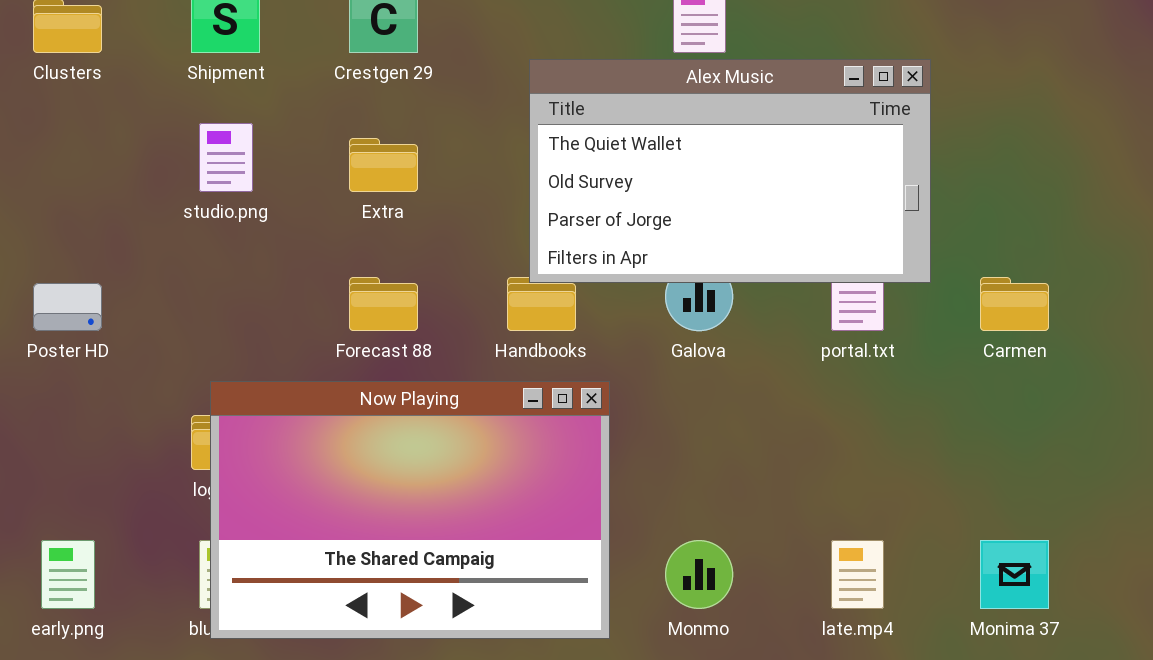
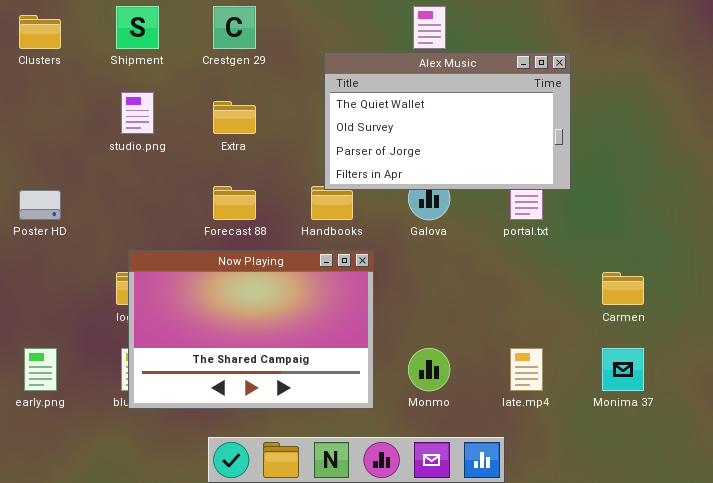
Carmen: [980,277,1049,331] -> [602,272,644,305], moved

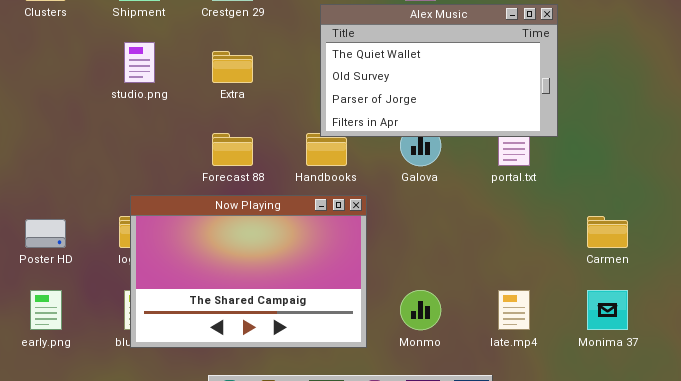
Poster HD: [19,190,61,220] -> [25,219,66,248], moved

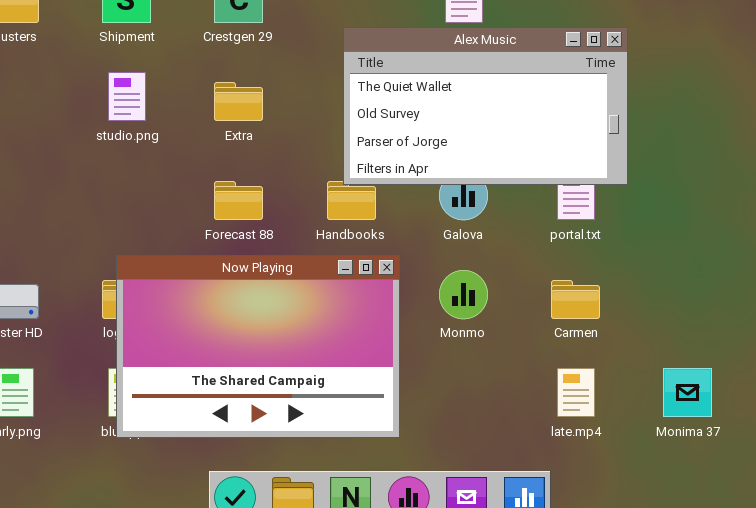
Carmen: [587,216,628,248] -> [551,280,600,319], moved
Monmo: [400,290,441,330] -> [439,270,488,319], moved

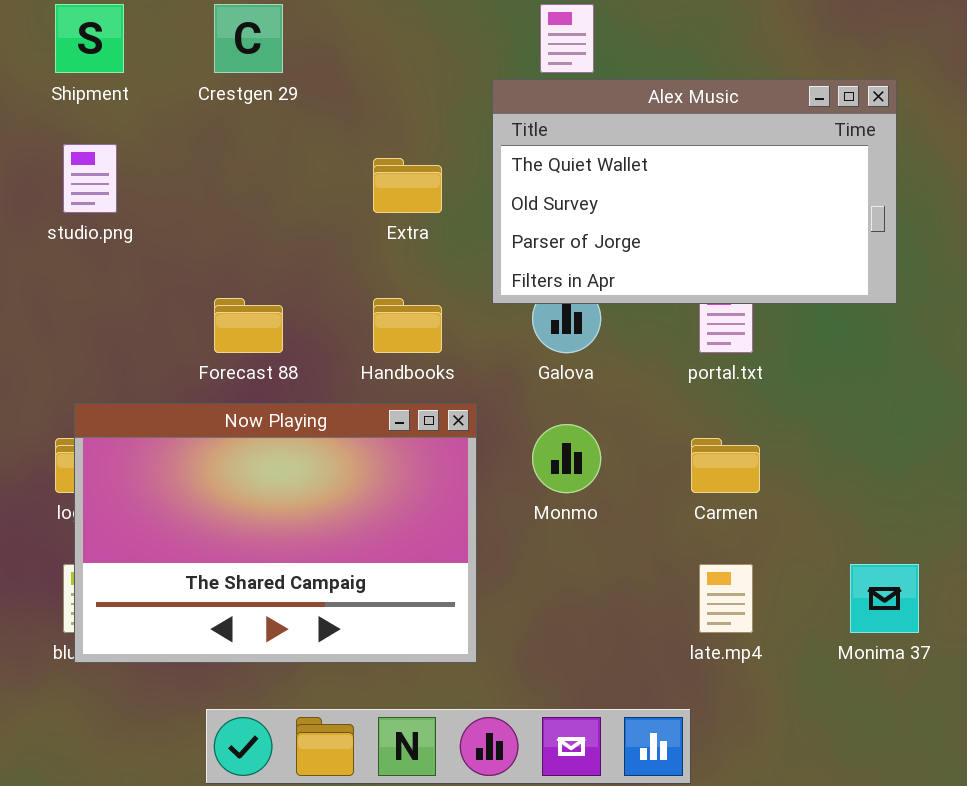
Alex Music: [343,27,628,185] -> [492,79,897,304], moved
Extra: [214,82,263,121] -> [373,158,442,213], moved

